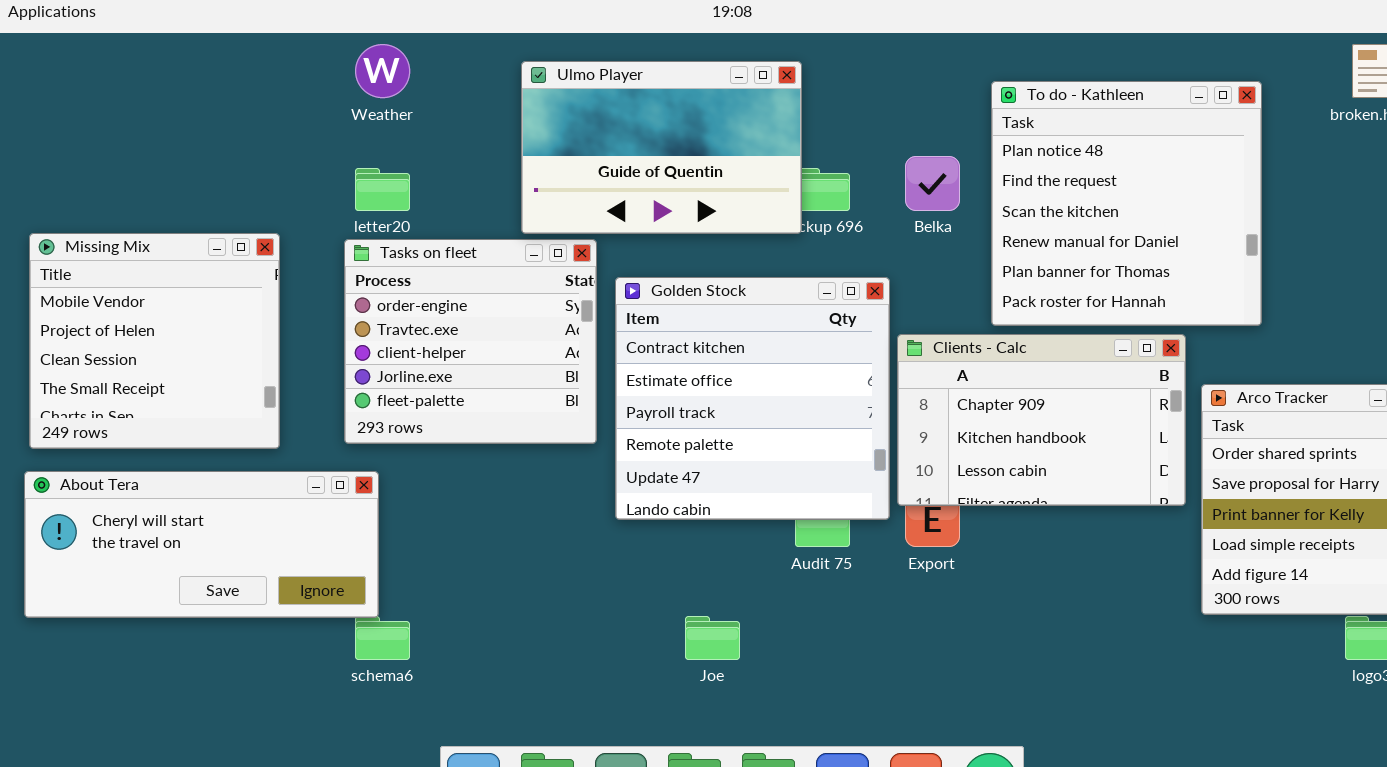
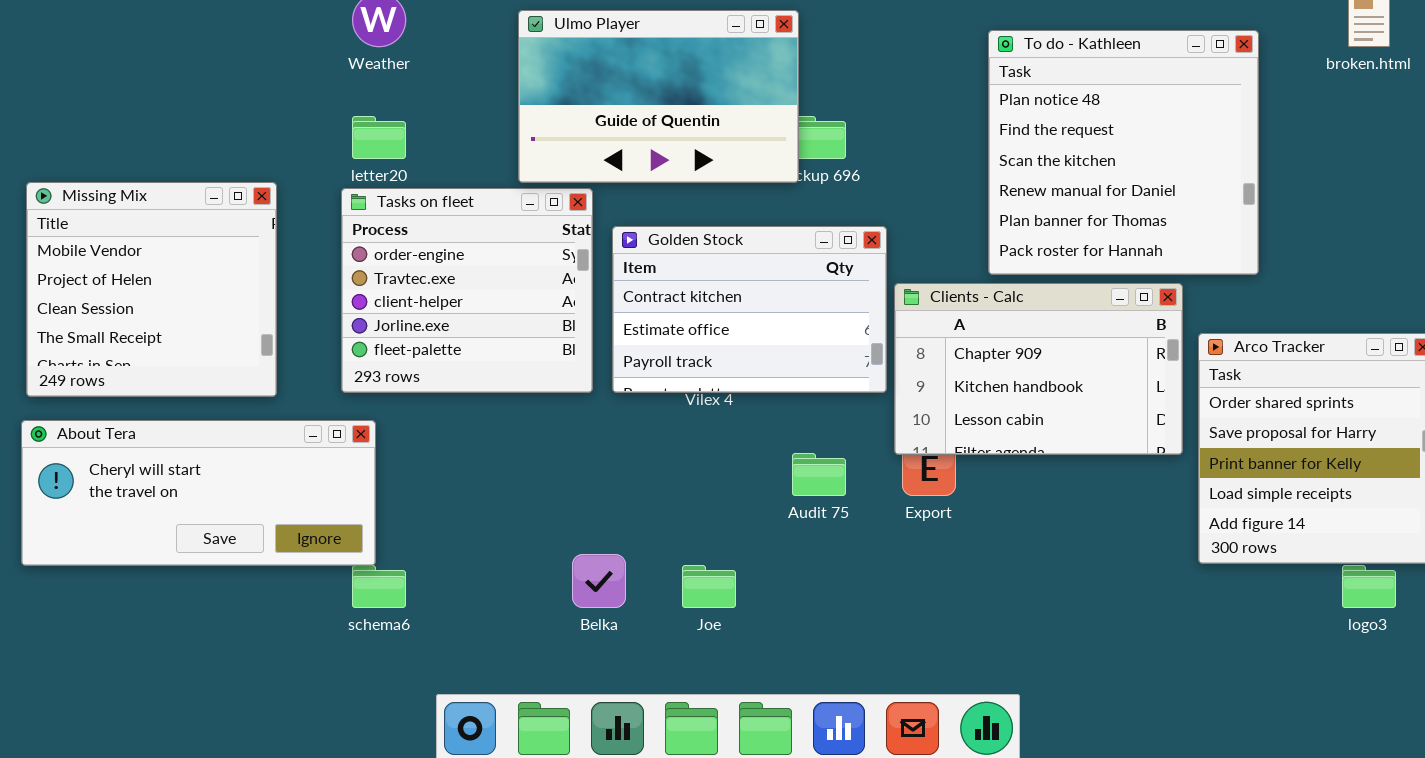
Belka: [905,156,960,211] -> [572,554,626,608], moved
Golden Stock: [615,277,890,520] -> [612,226,887,393], resized

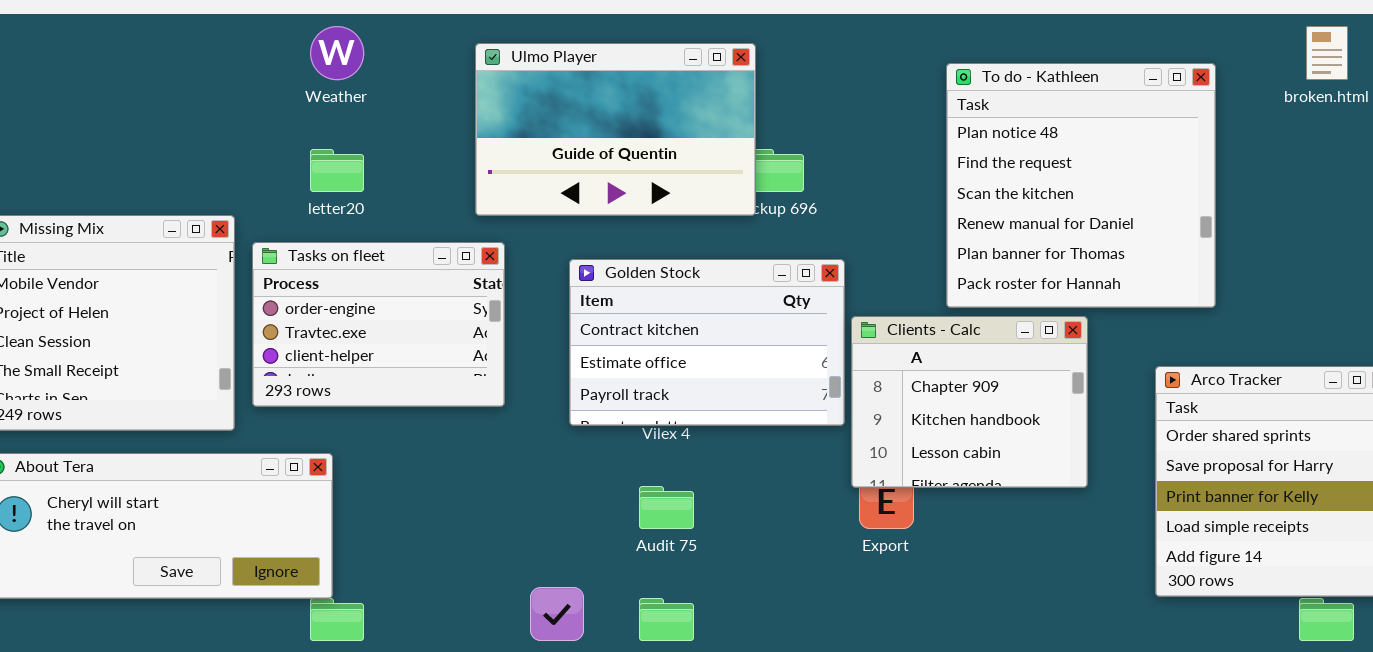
Tasks on fleet: [341,188,593,393] -> [252,242,505,407], moved, resized
Clients - Calc: [894,283,1183,455] -> [851,316,1088,488], resized
Audit 75: [792,453,846,496] -> [639,486,694,529], moved

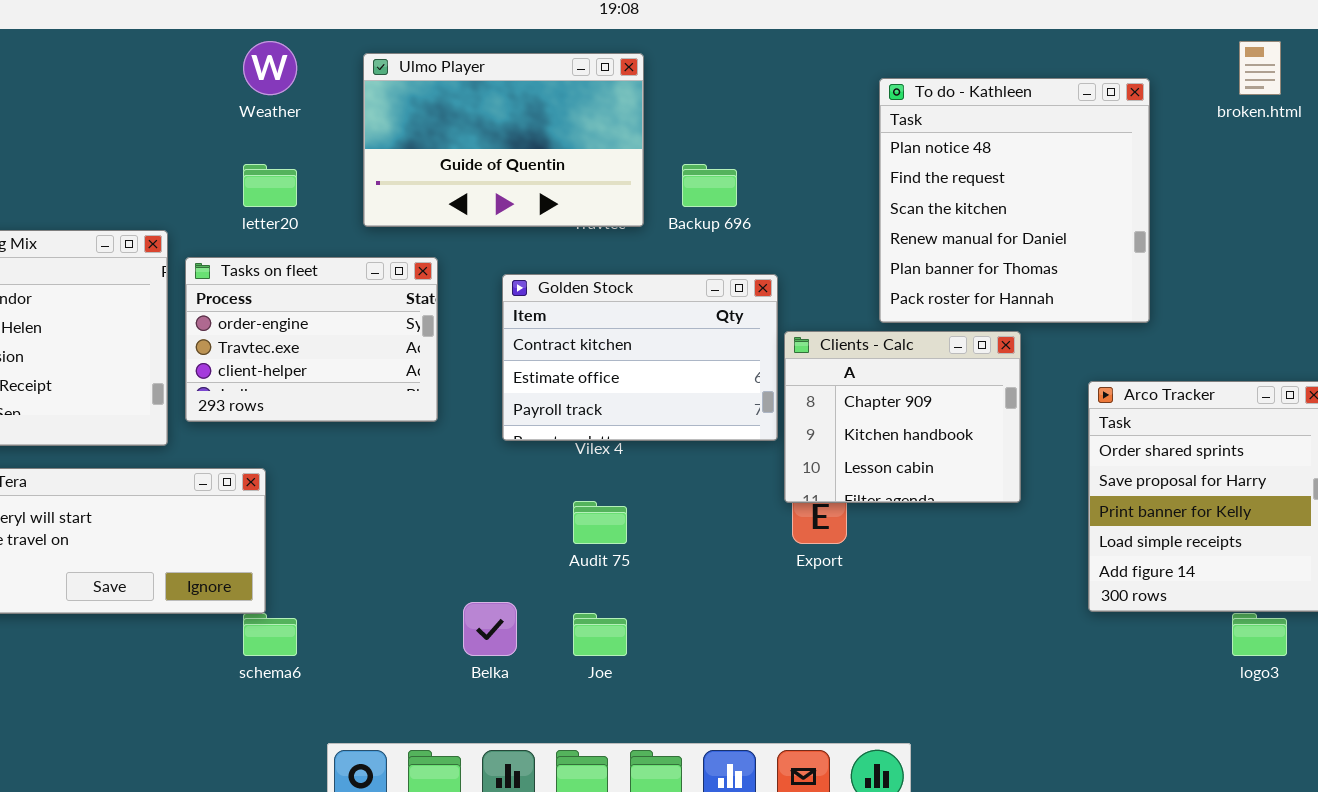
Ulmo Player: [475,43,756,216] -> [363,53,644,227], moved

